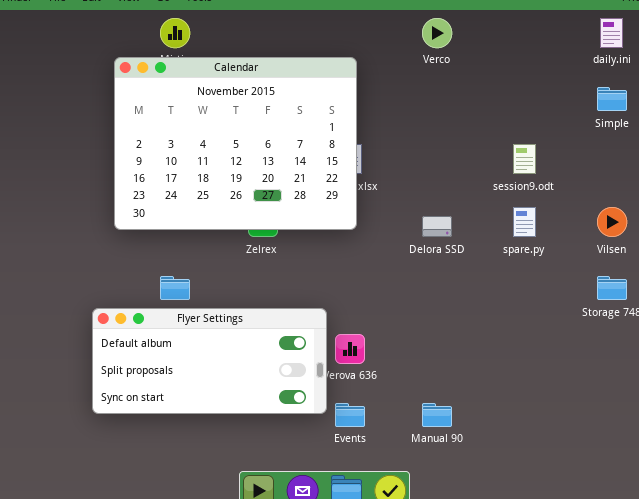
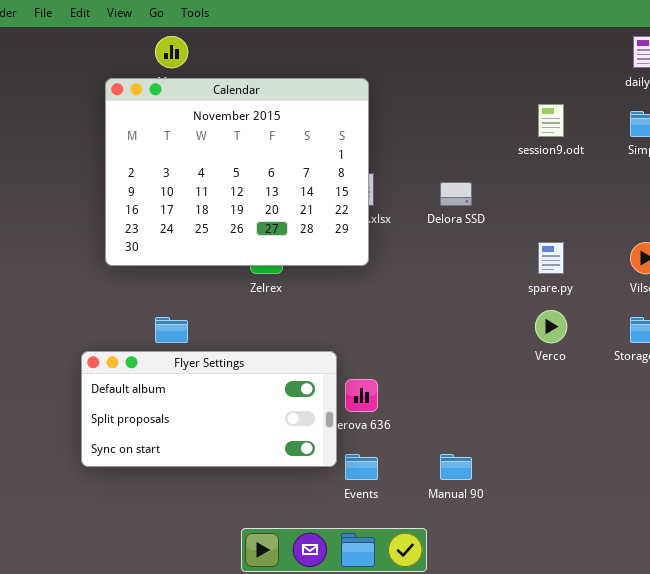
Verco: [422,18,452,48] -> [535,310,567,343], moved
session9.odt: [513,144,536,174] -> [538,104,564,137], moved
Delora SSD: [422,216,452,237] -> [440,182,472,206], moved

